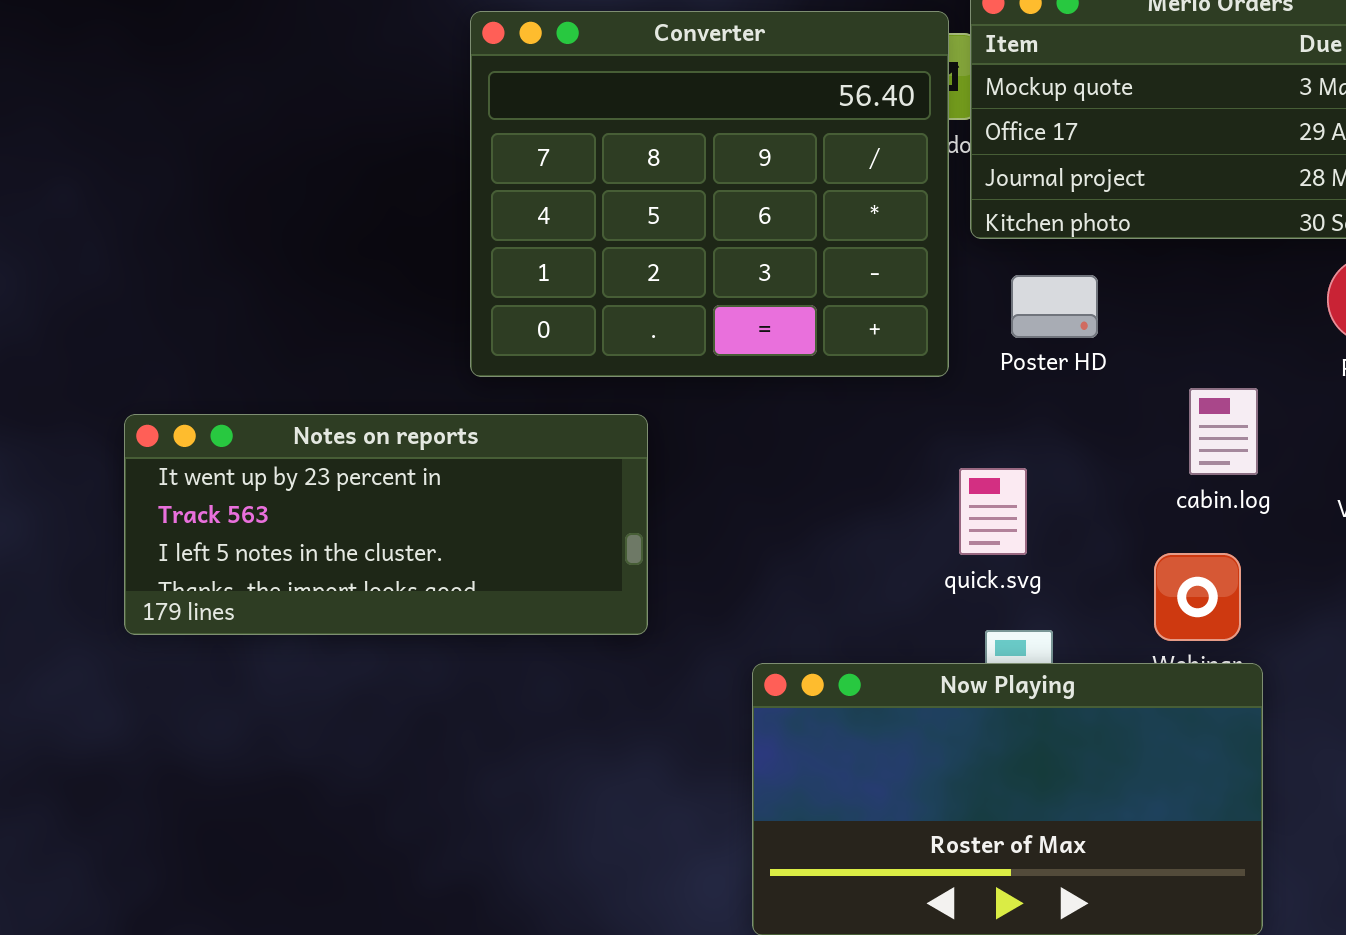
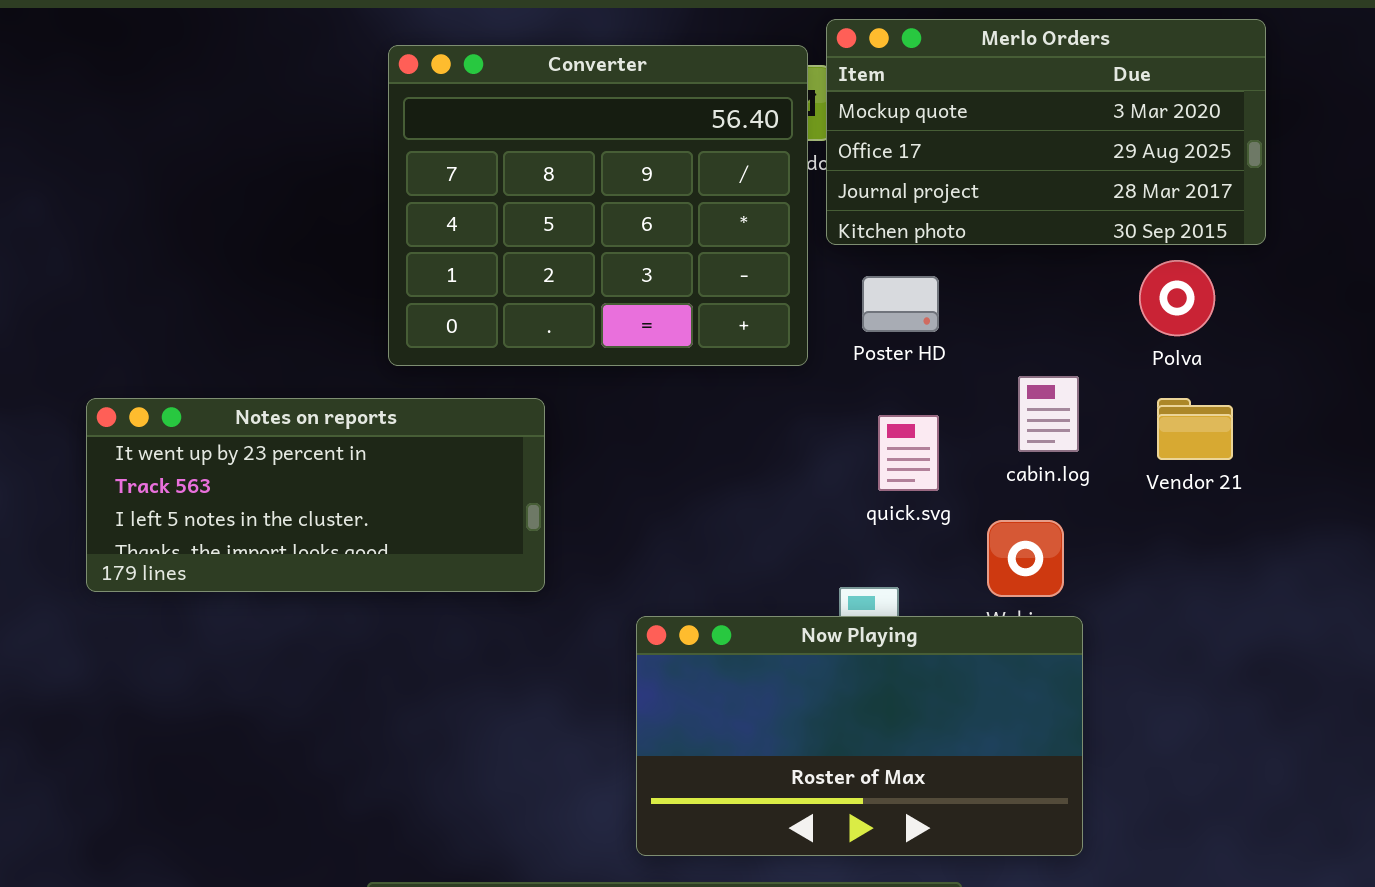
quick.svg: [959,468,1027,555] -> [878,415,939,491], moved

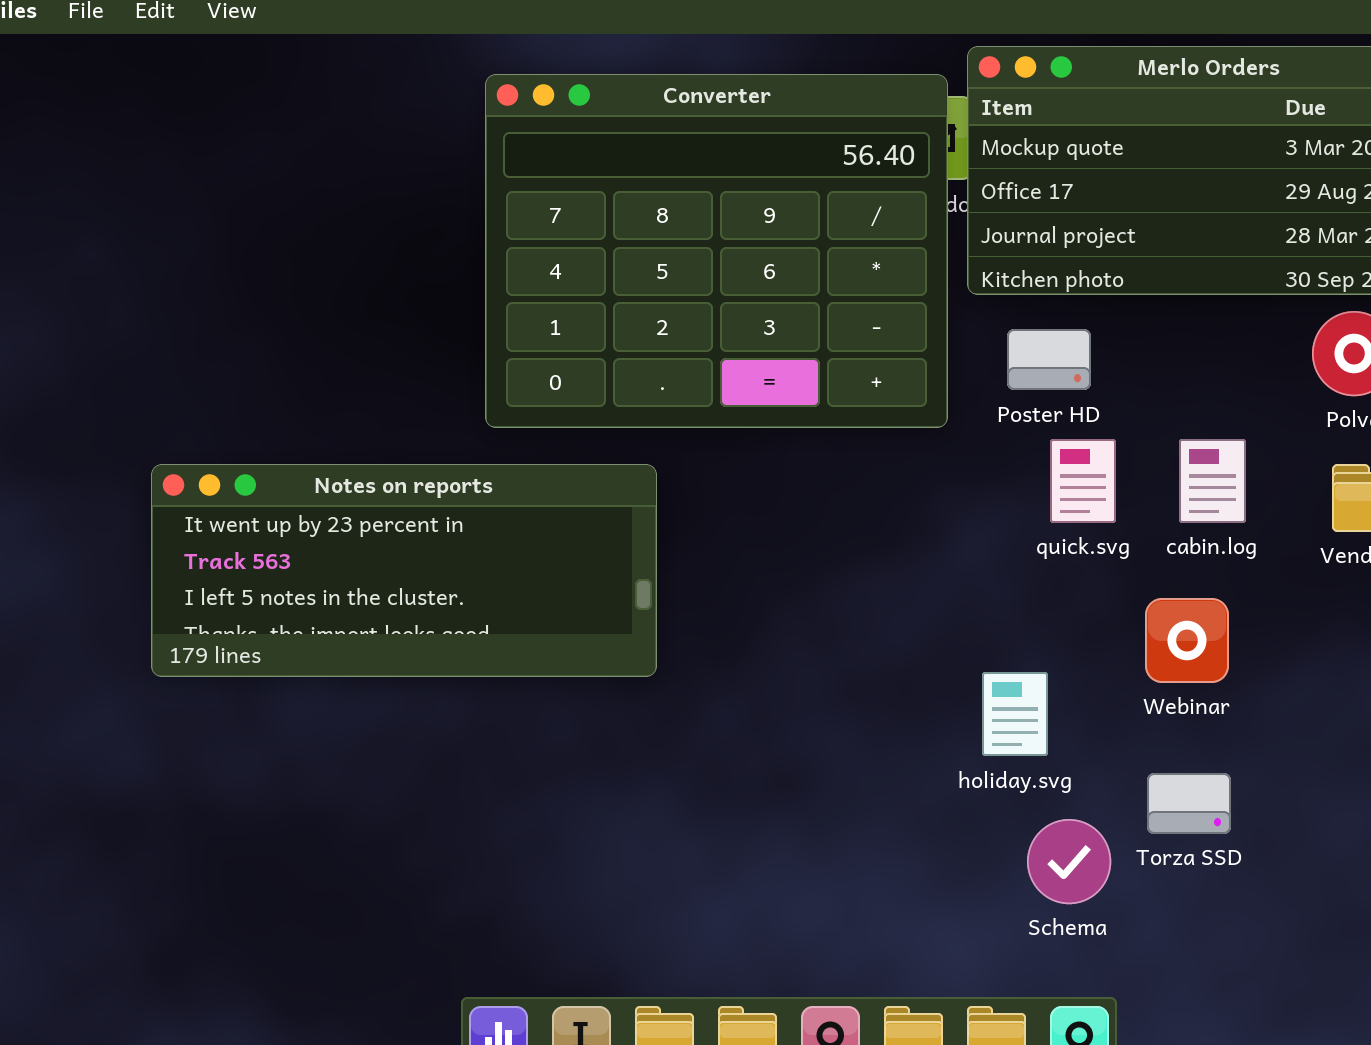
quick.svg: [878,415,939,491] -> [1050,439,1116,523], moved
Now Playing: [636,616,1083,856] -> none, closed

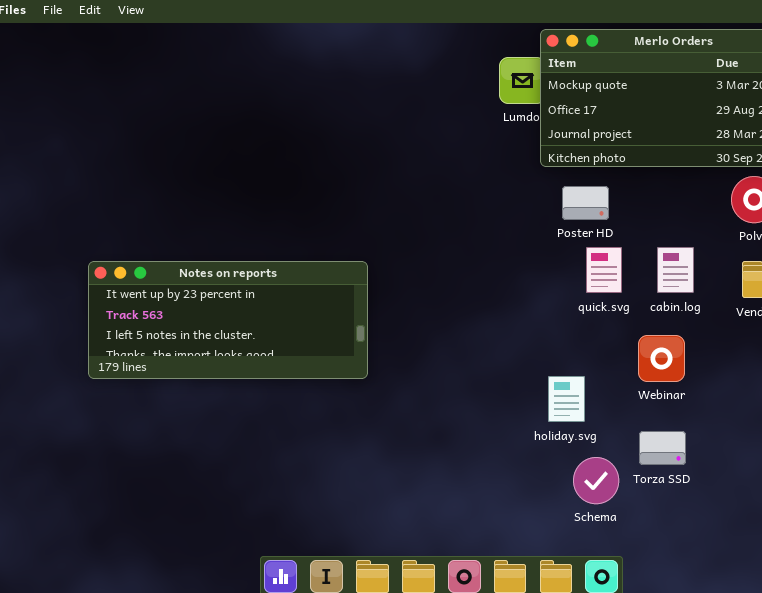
Converter: [485,74,948,428] -> none, closed

